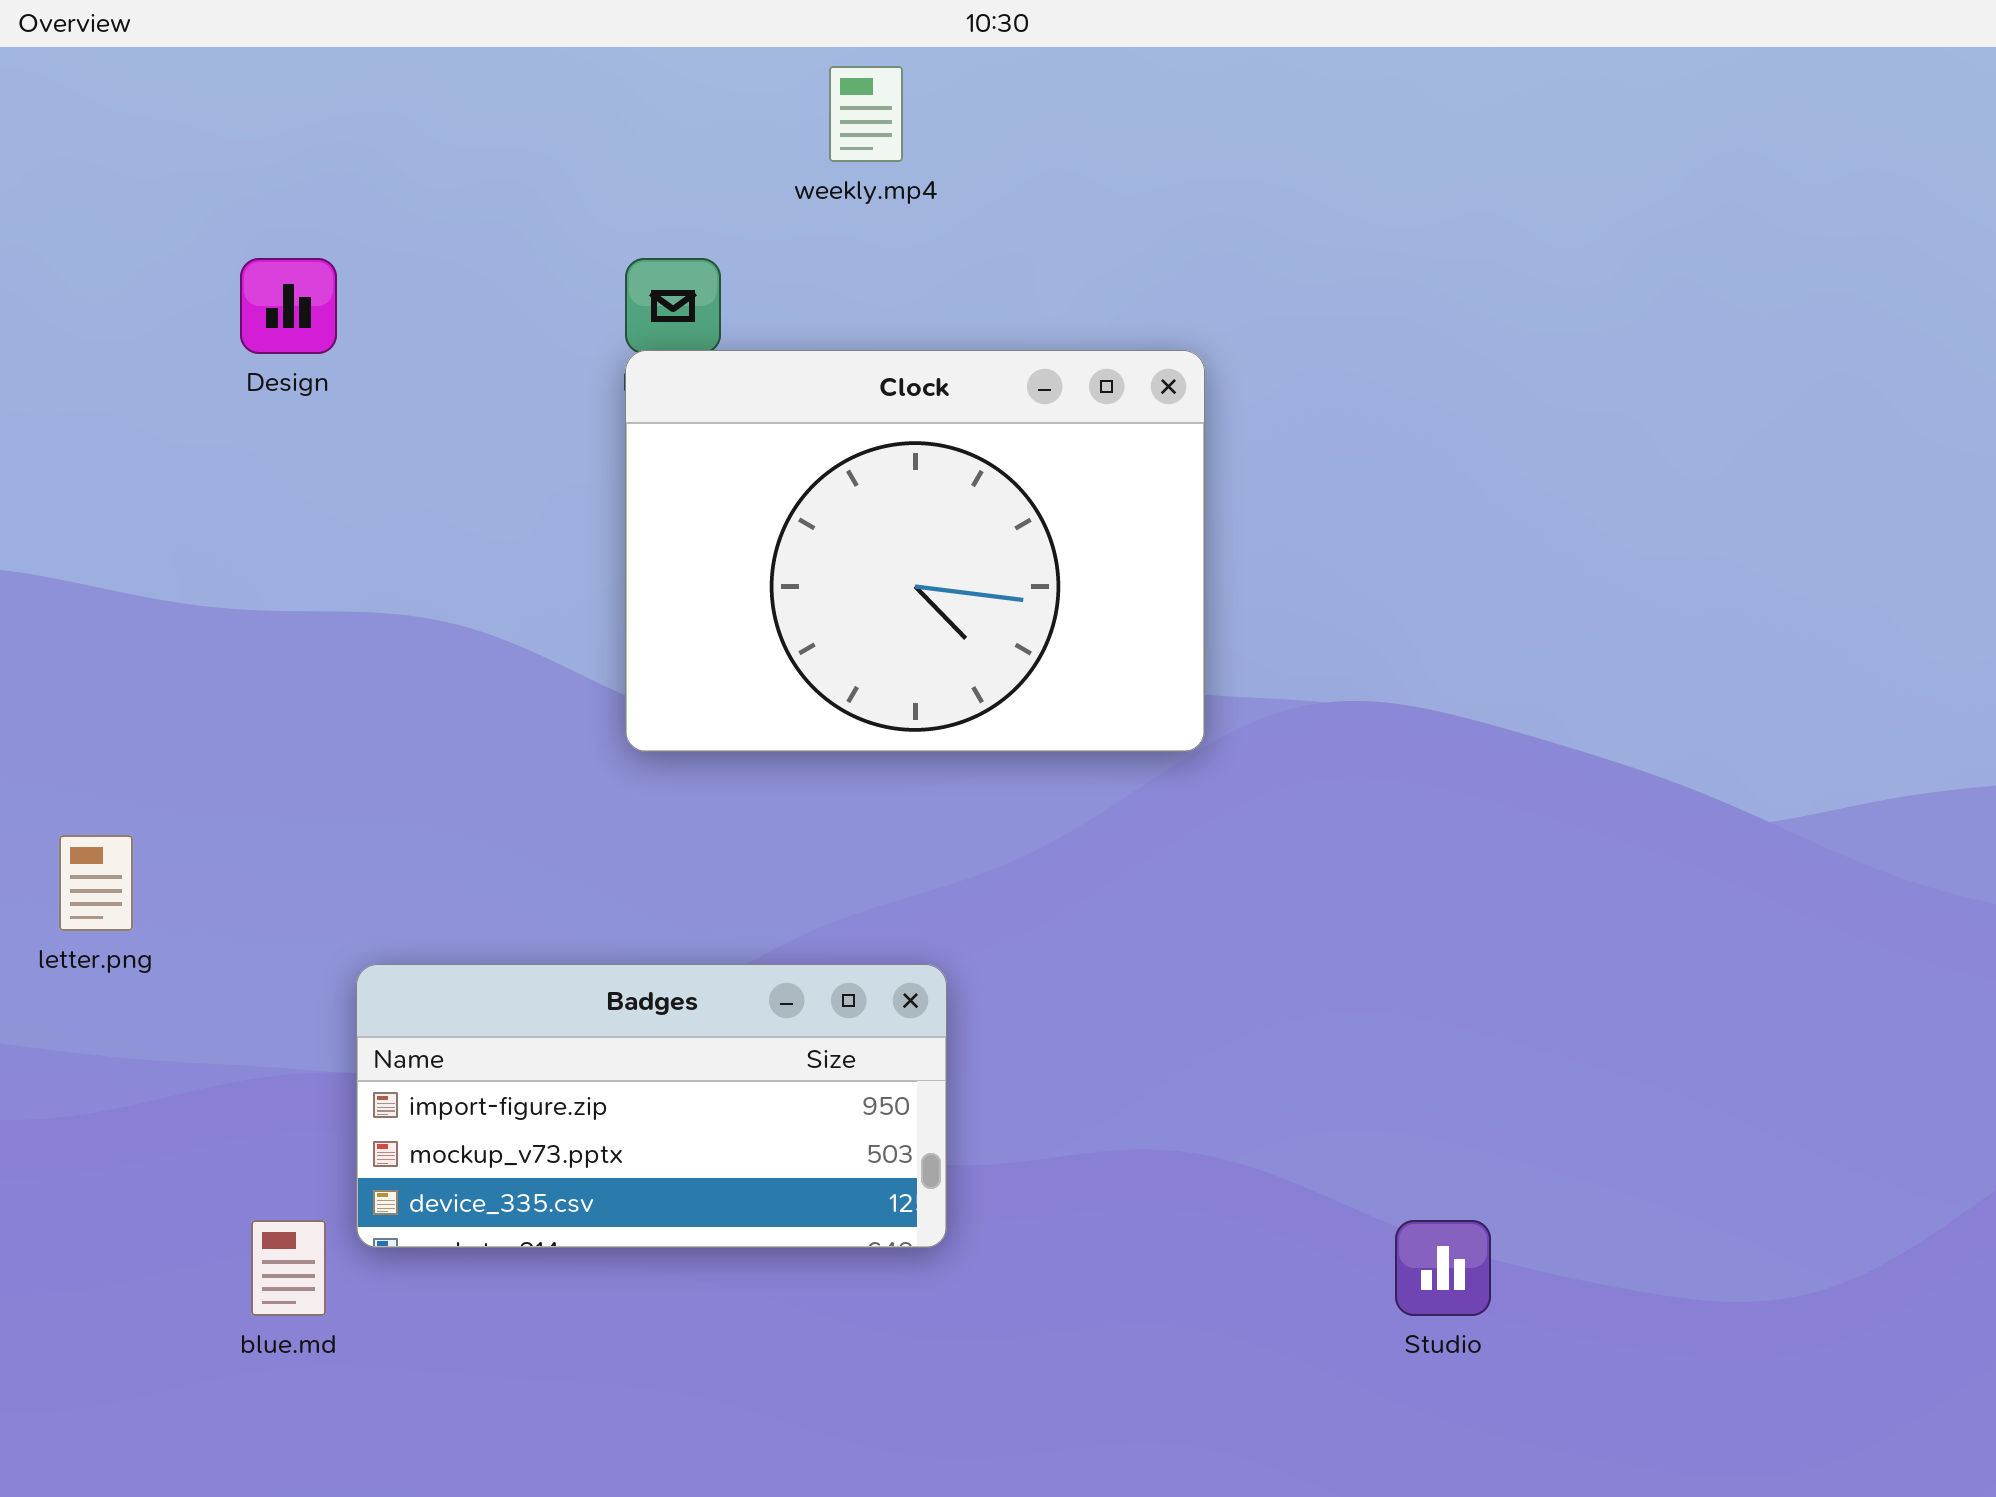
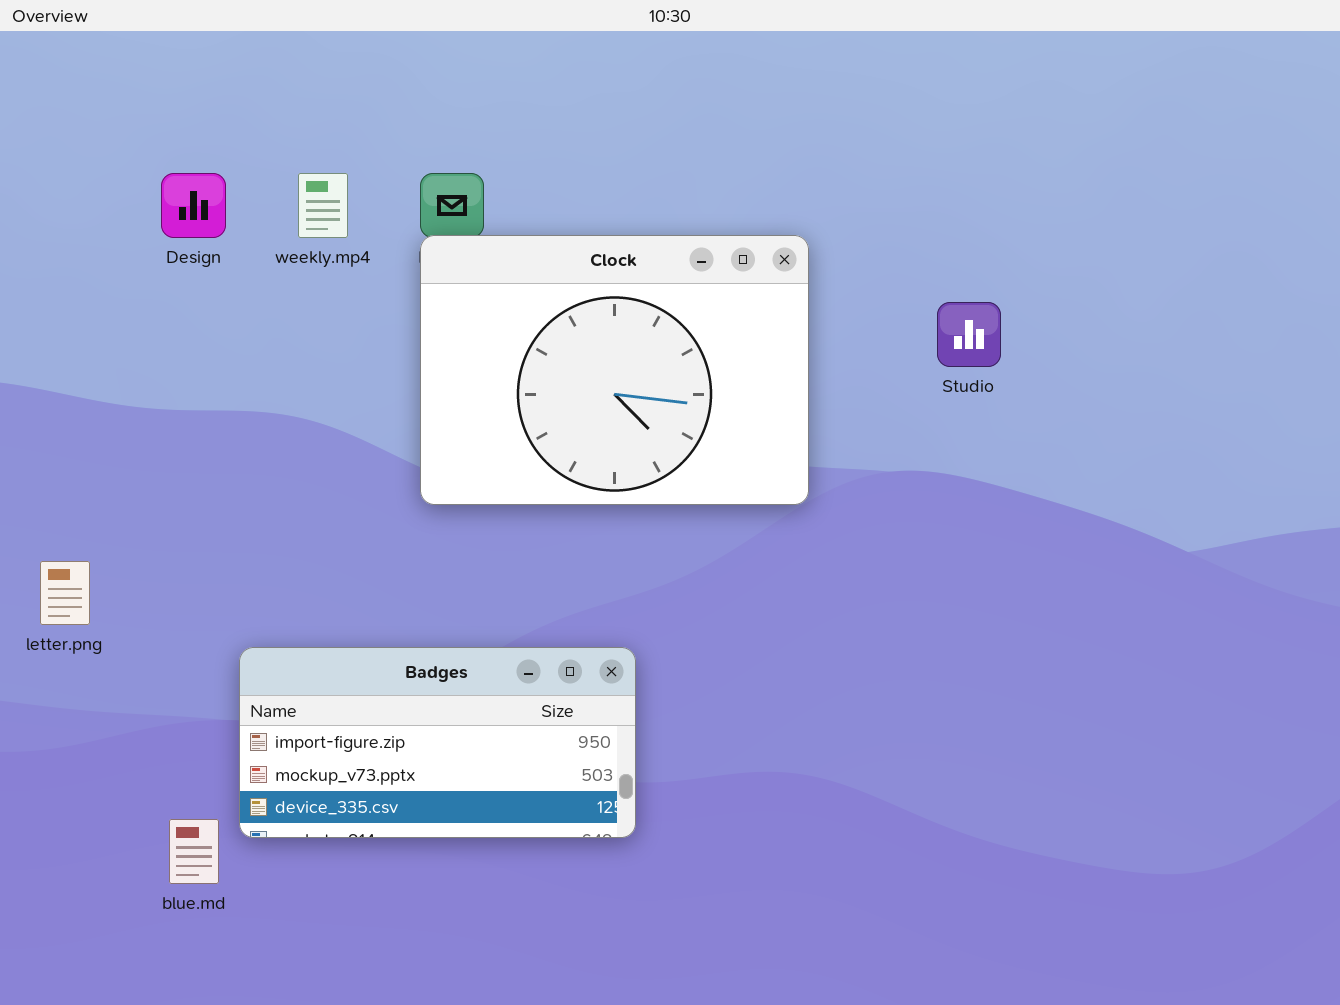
weekly.mp4: [829,66,903,162] -> [298,173,348,238], moved
Studio: [1395,1220,1491,1316] -> [937,302,1001,367], moved

